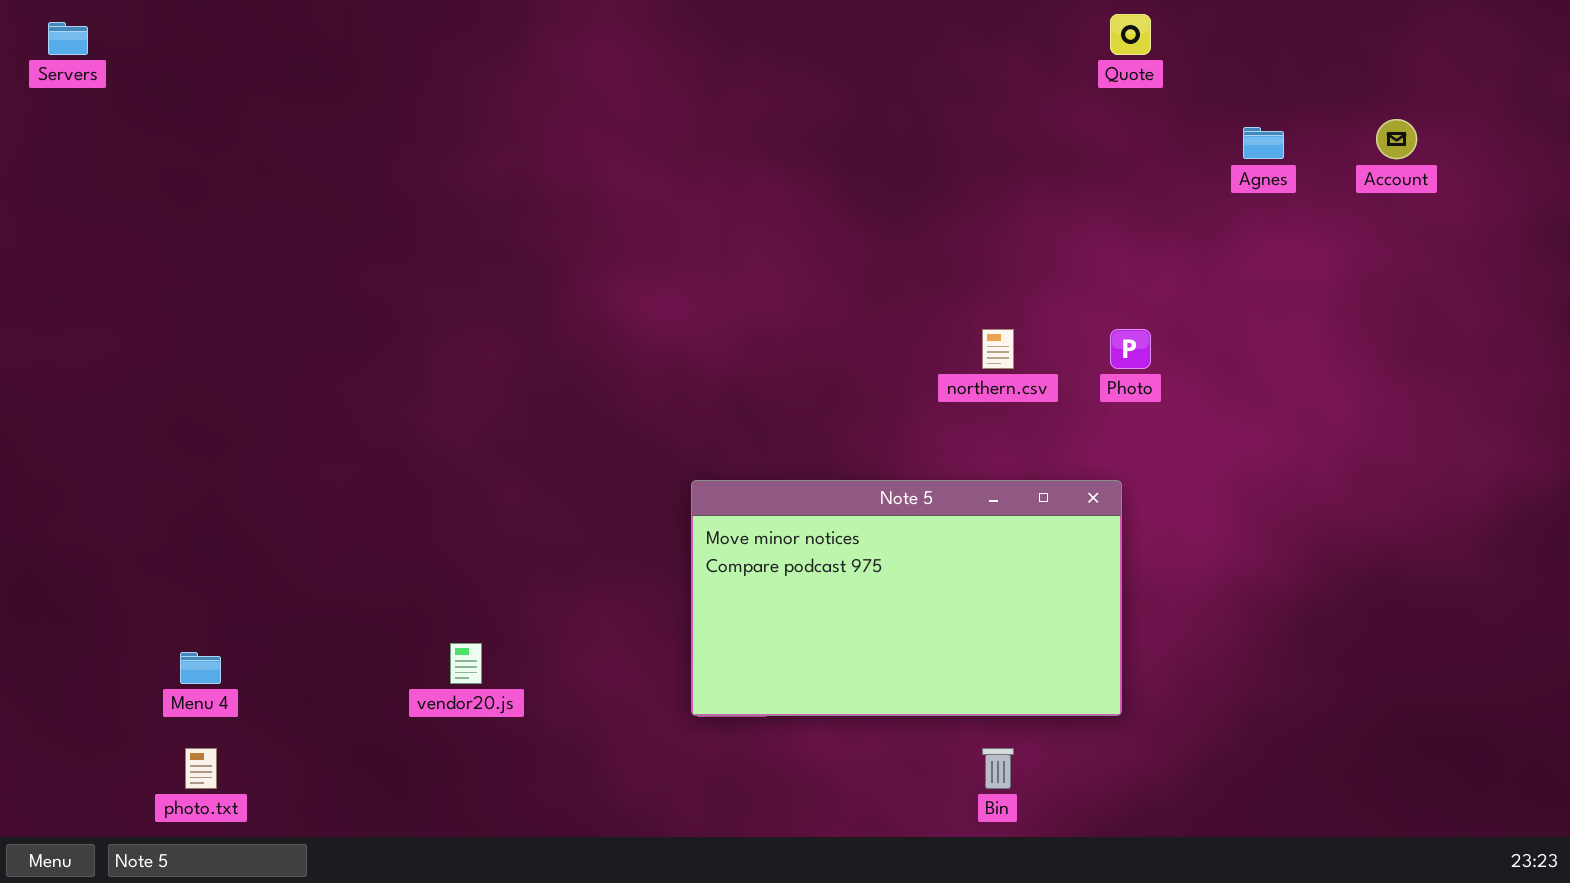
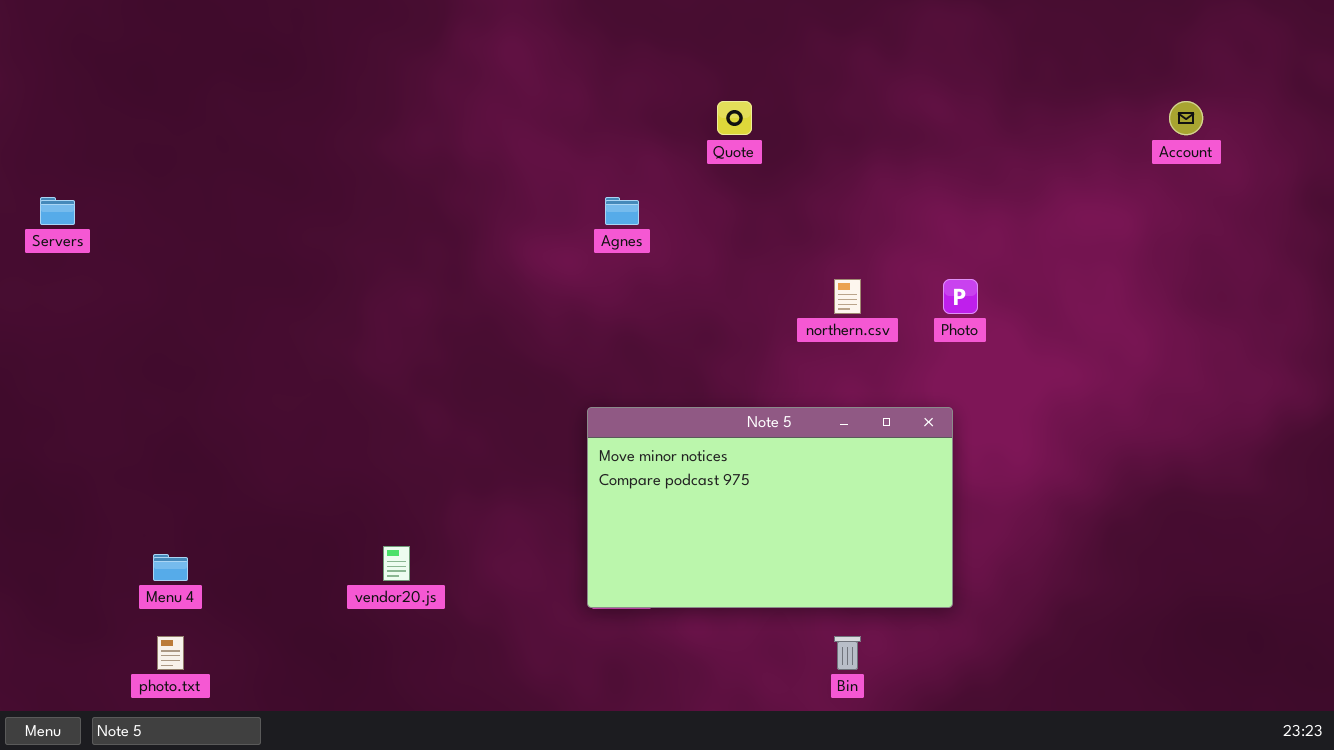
Quote: [1110,14,1151,55] -> [717,101,752,135], moved
Servers: [48,22,88,55] -> [40,197,75,225], moved
Agnes: [1243,127,1284,159] -> [605,197,639,225], moved

